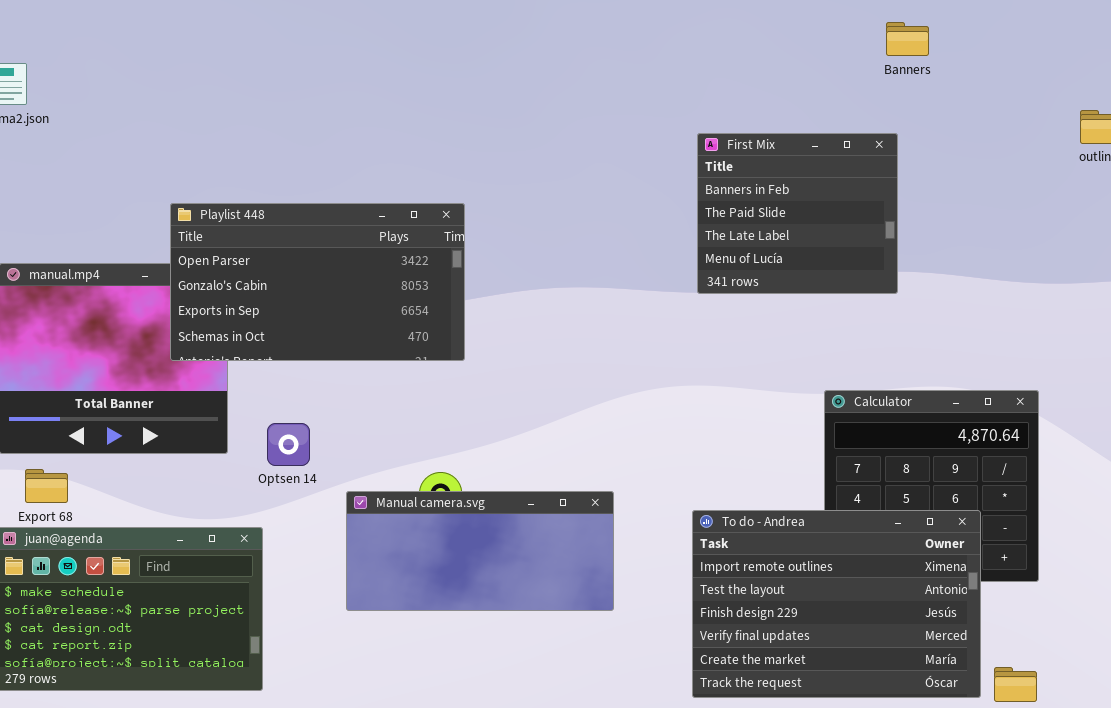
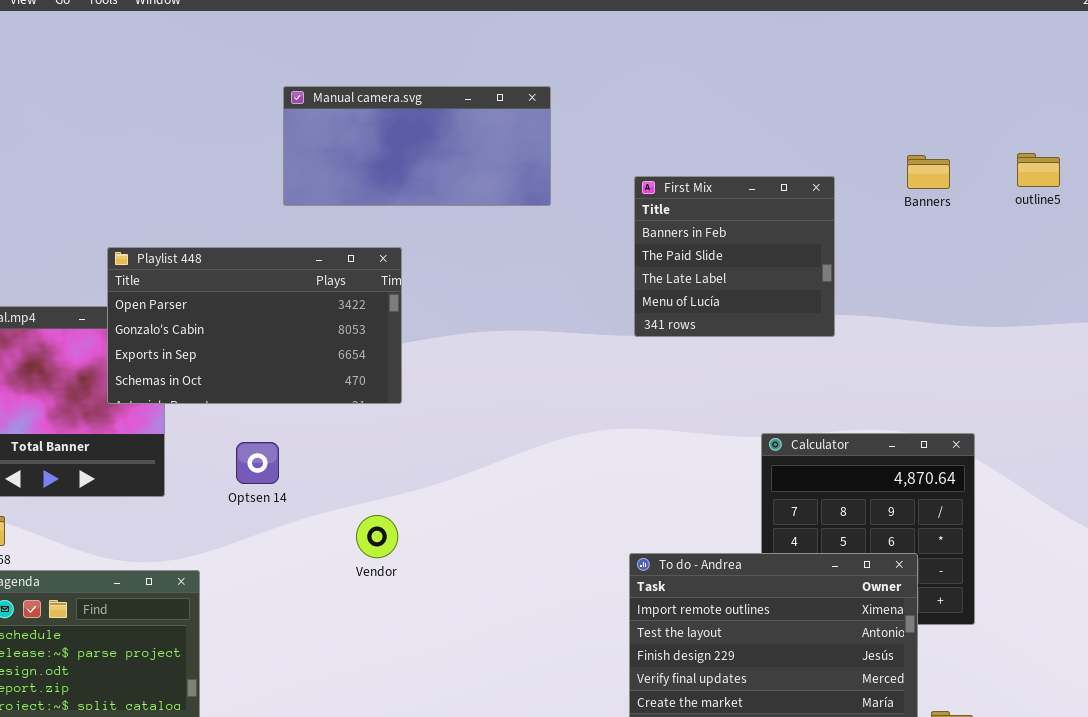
Banners: [886,22,929,56] -> [907,155,950,189], moved
Optsen 14: [267,423,310,466] -> [236,442,279,484], moved
Manual camera.svg: [346,491,614,611] -> [283,86,551,206], moved

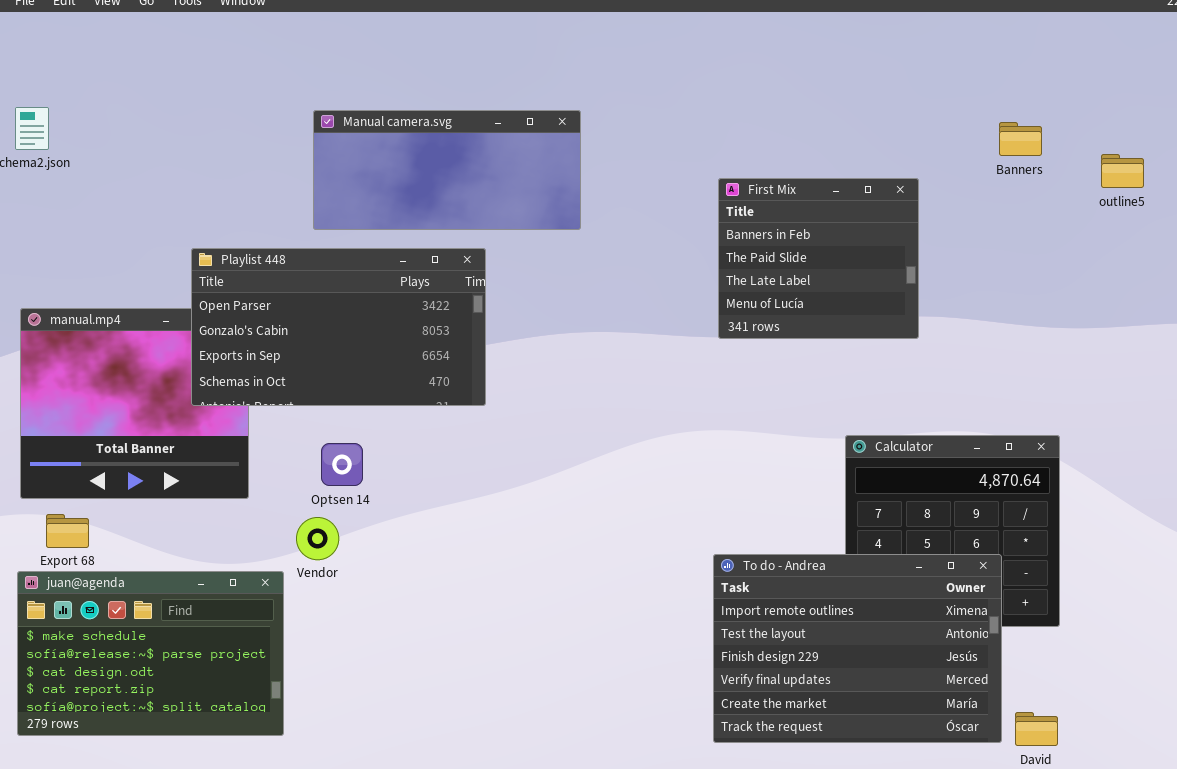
Manual camera.svg: [283,86,551,206] -> [313,110,581,230], moved
Banners: [907,155,950,189] -> [999,122,1042,156], moved
Vendor: [356,515,398,558] -> [296,517,339,560], moved

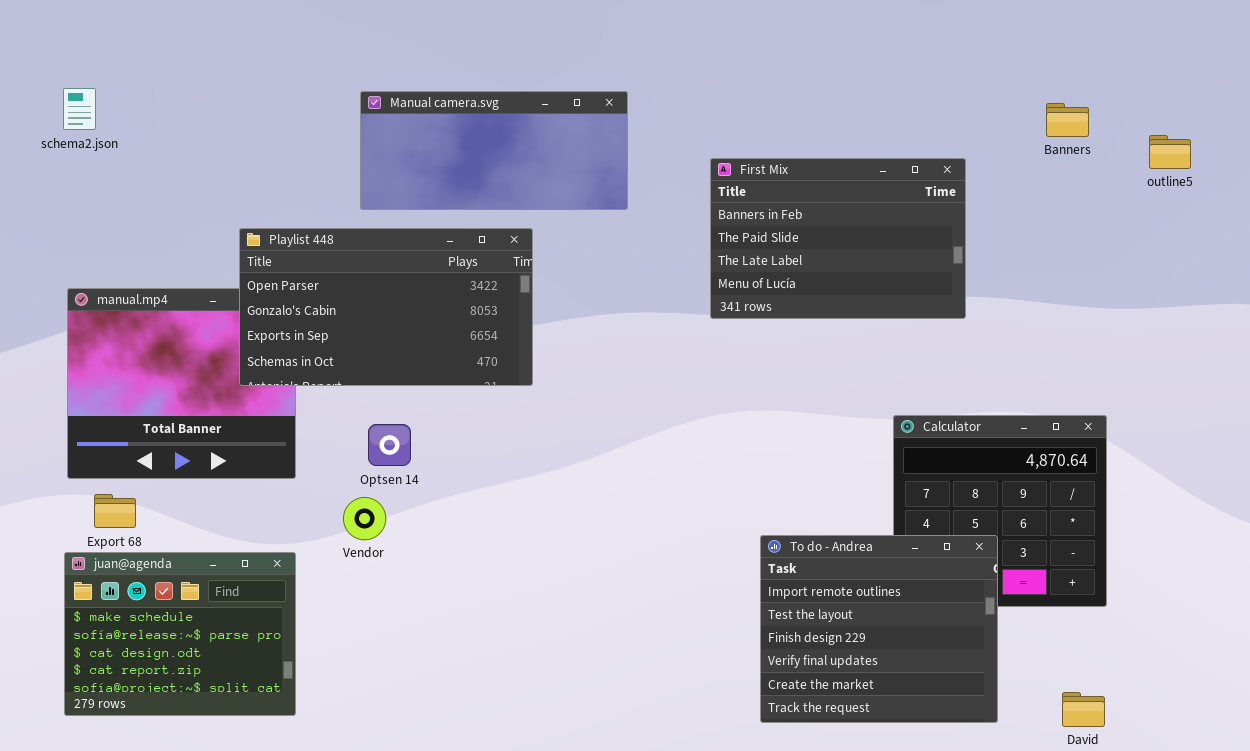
First Mix: [718,178,919,339] -> [710,158,966,319], resized
To do - Andrea: [713,554,1002,743] -> [760,535,998,723], resized
juan@agenda: [17,571,284,736] -> [64,552,296,716], resized

